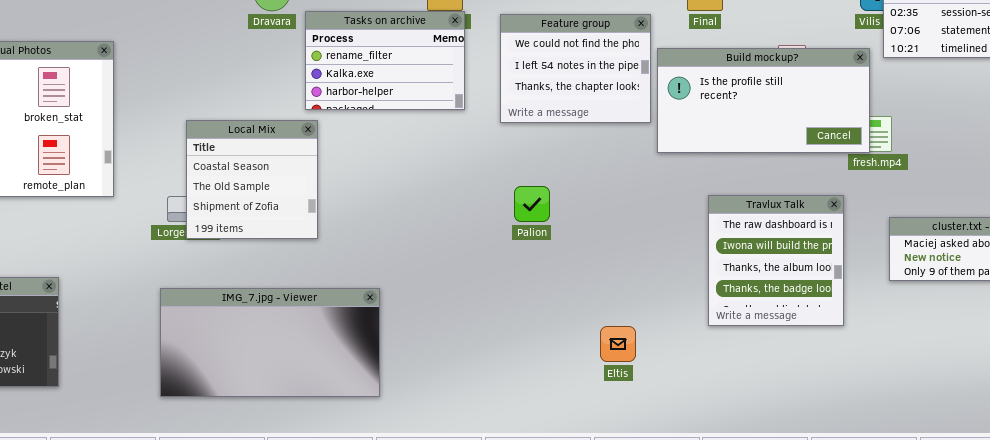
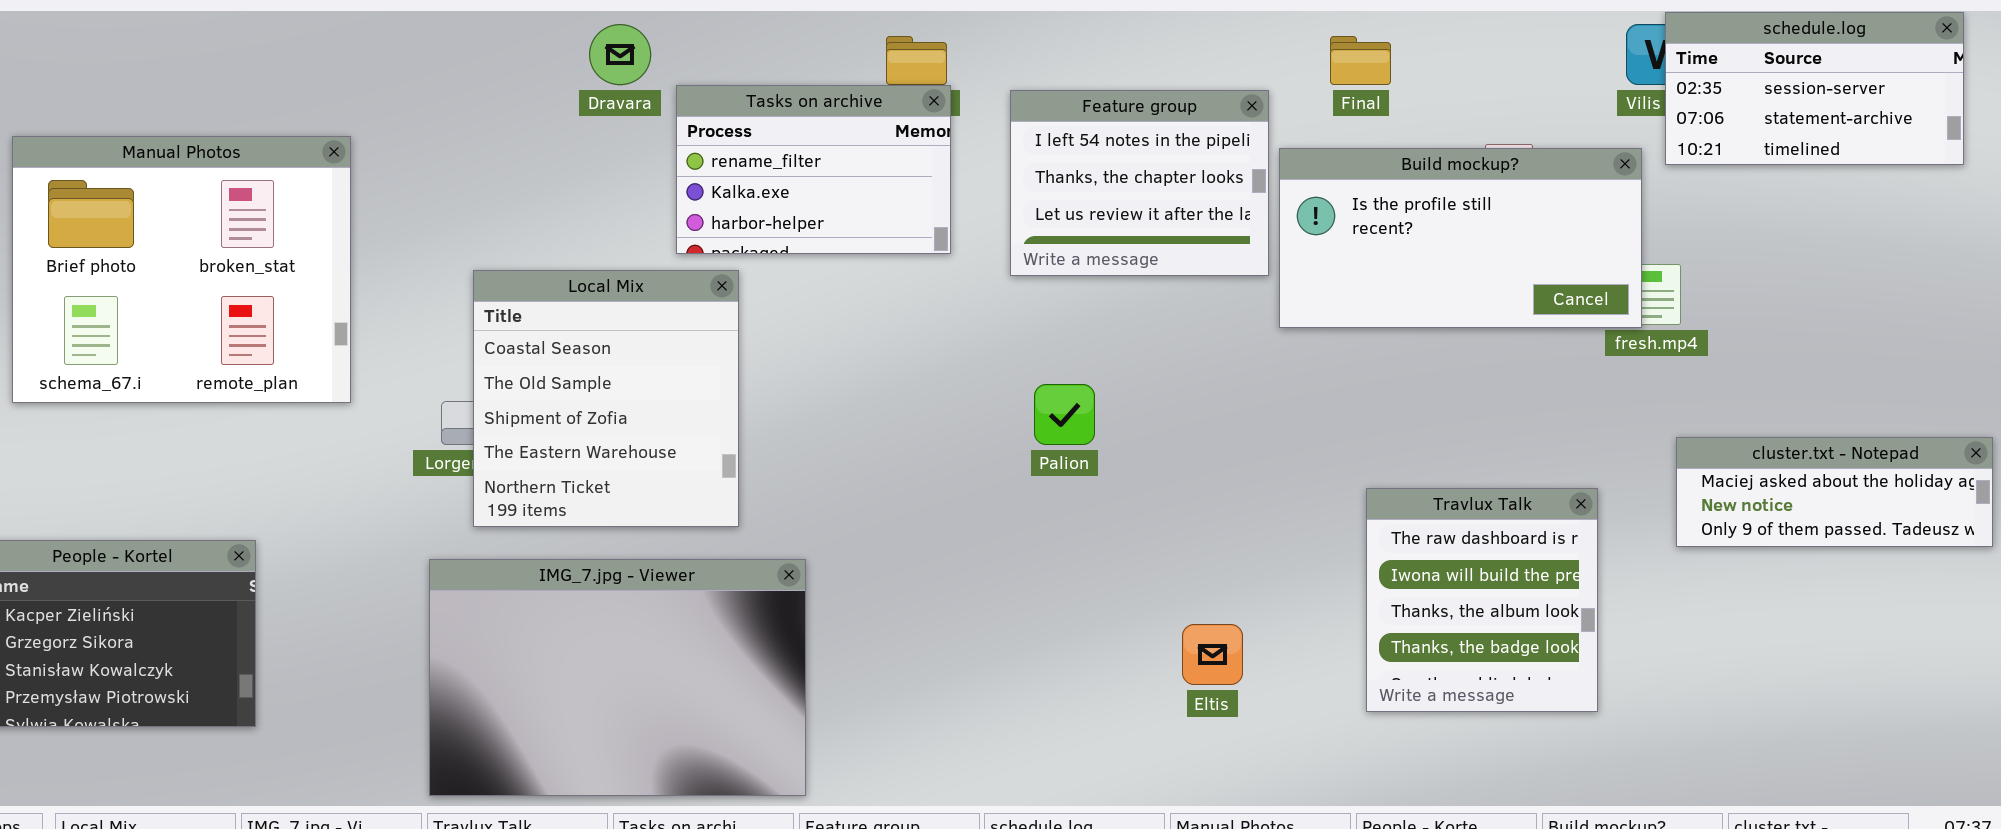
Feature group: [500,14,651,123] -> [1010,90,1269,276], scrolled down 1 row
Local Mix: [186,120,318,239] -> [473,270,739,527], resized
Travlux Talk: [708,195,844,326] -> [1366,488,1598,712], moved
IMG_7.jpg - Viewer: [160,288,380,397] -> [429,559,806,796], resized

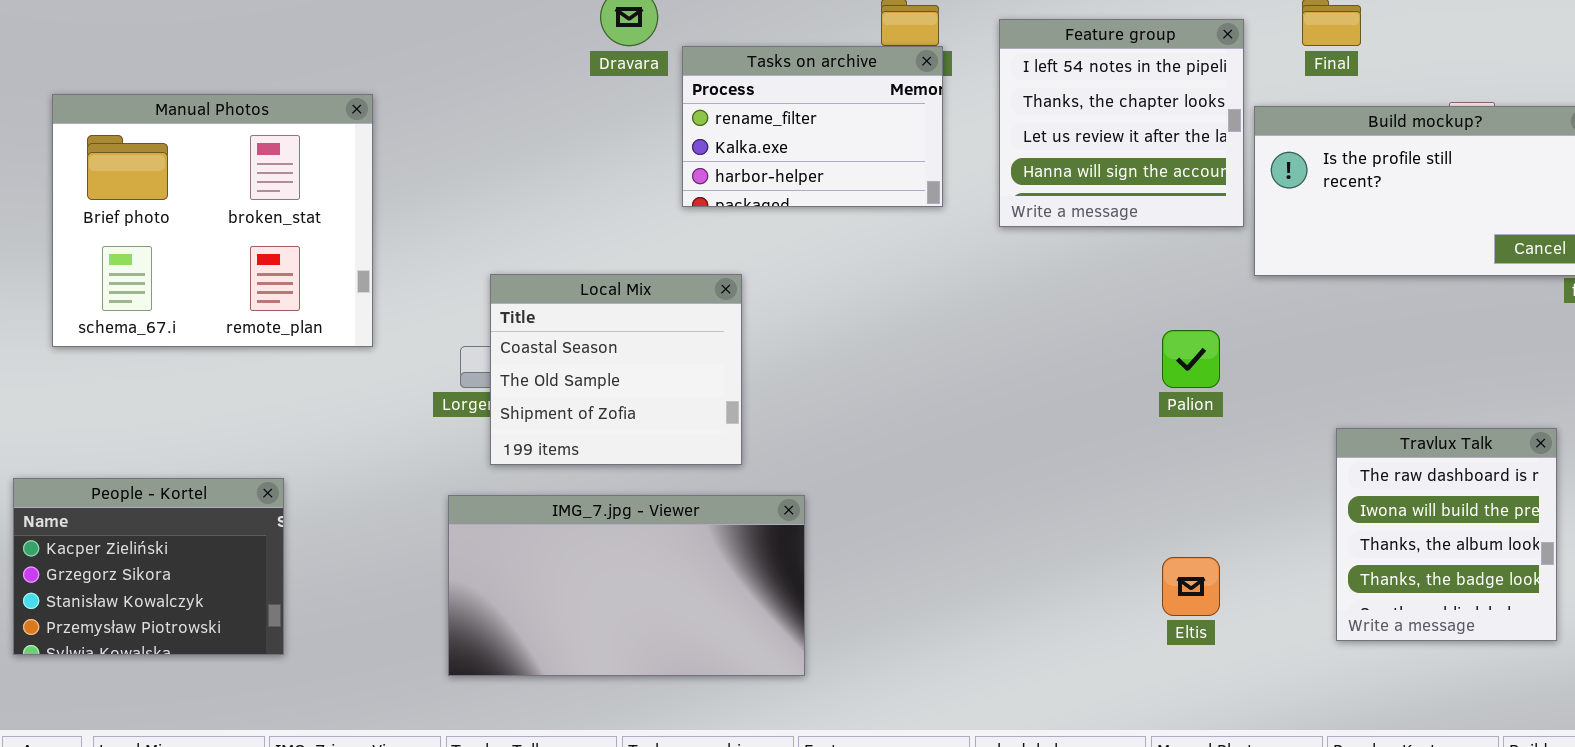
Feature group: [1010,90,1269,276] -> [999,19,1244,227], resized
Local Mix: [473,270,739,527] -> [490,274,742,465], resized
Palion: [1034,384,1095,445] -> [1162,330,1220,388], moved
IMG_7.jpg - Viewer: [429,559,806,796] -> [448,495,805,676], resized

